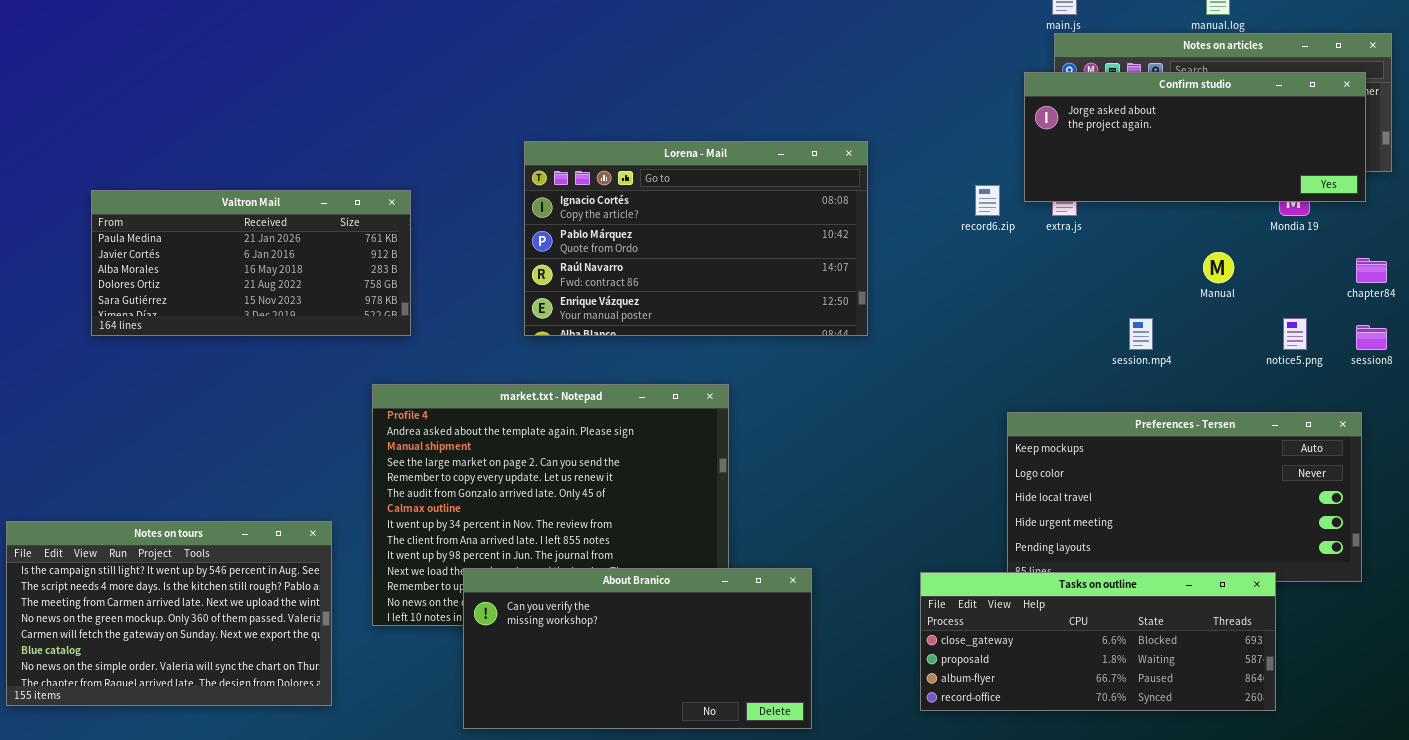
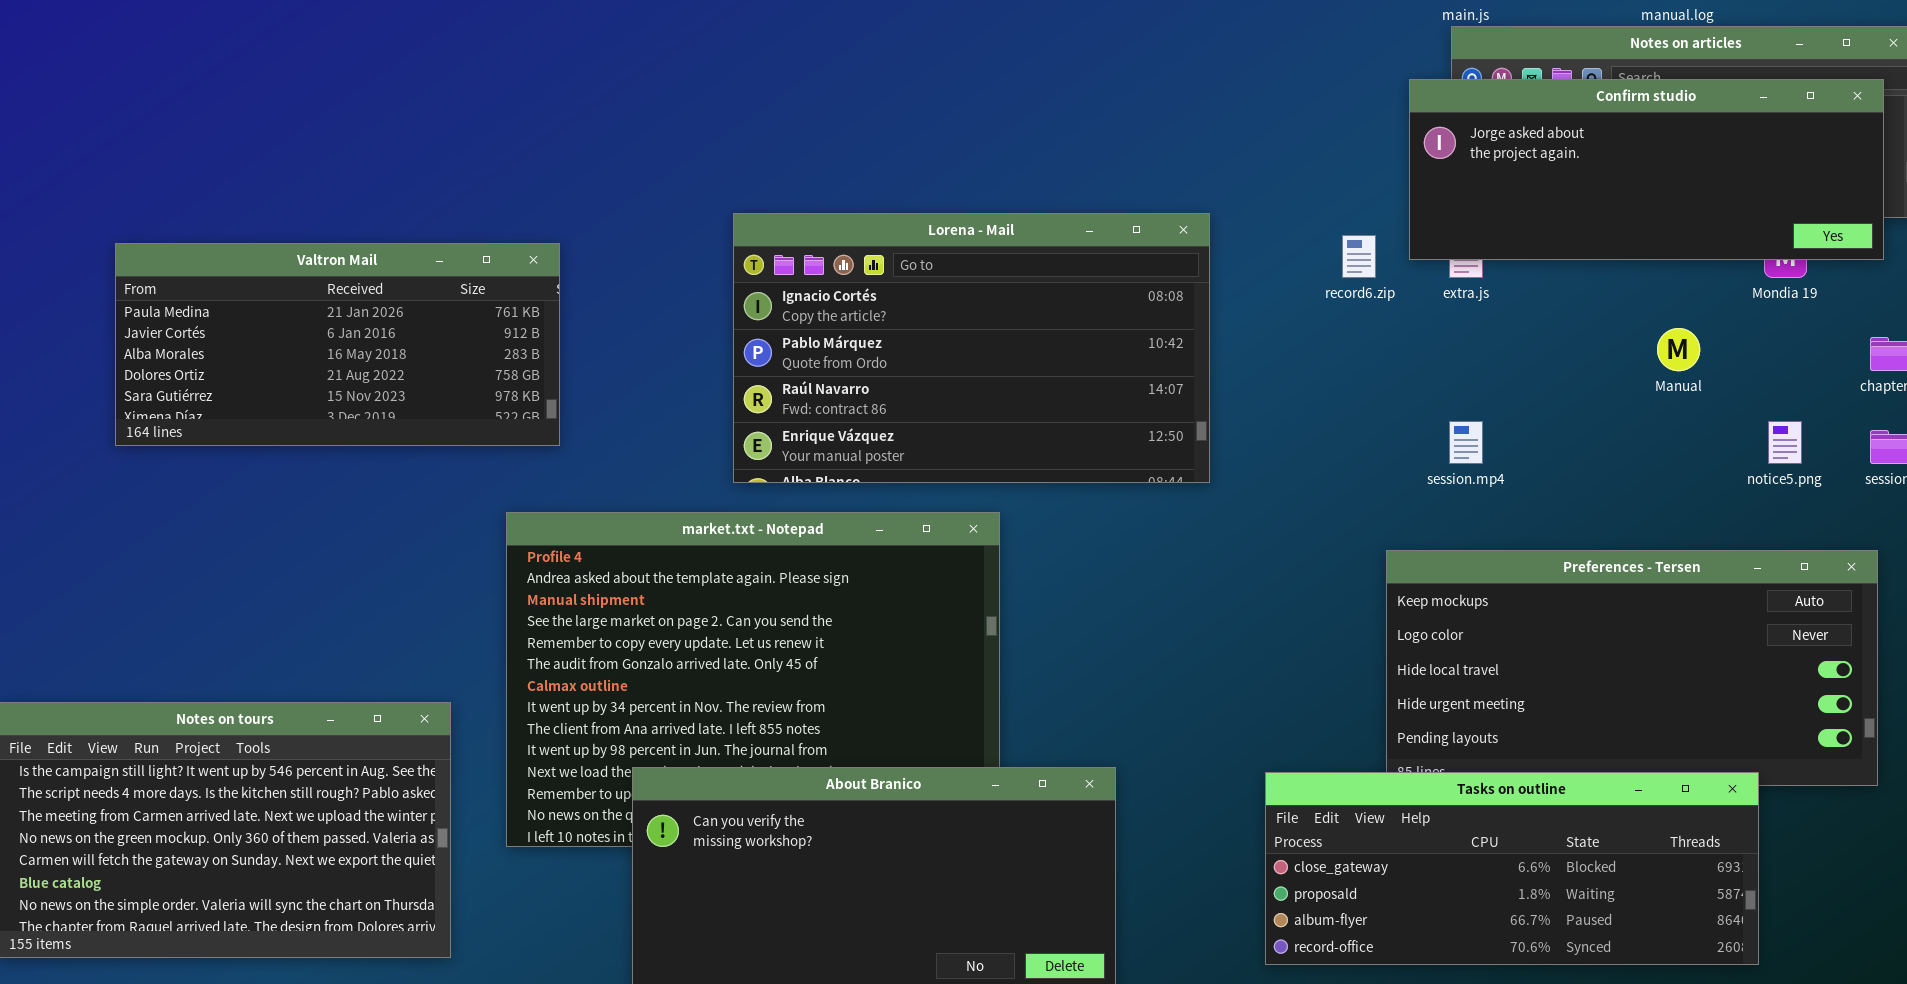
Lorena - Mail: [524,141,868,336] -> [733,213,1210,483], moved
session.mp4: [1129,318,1153,350] -> [1449,421,1483,464], moved

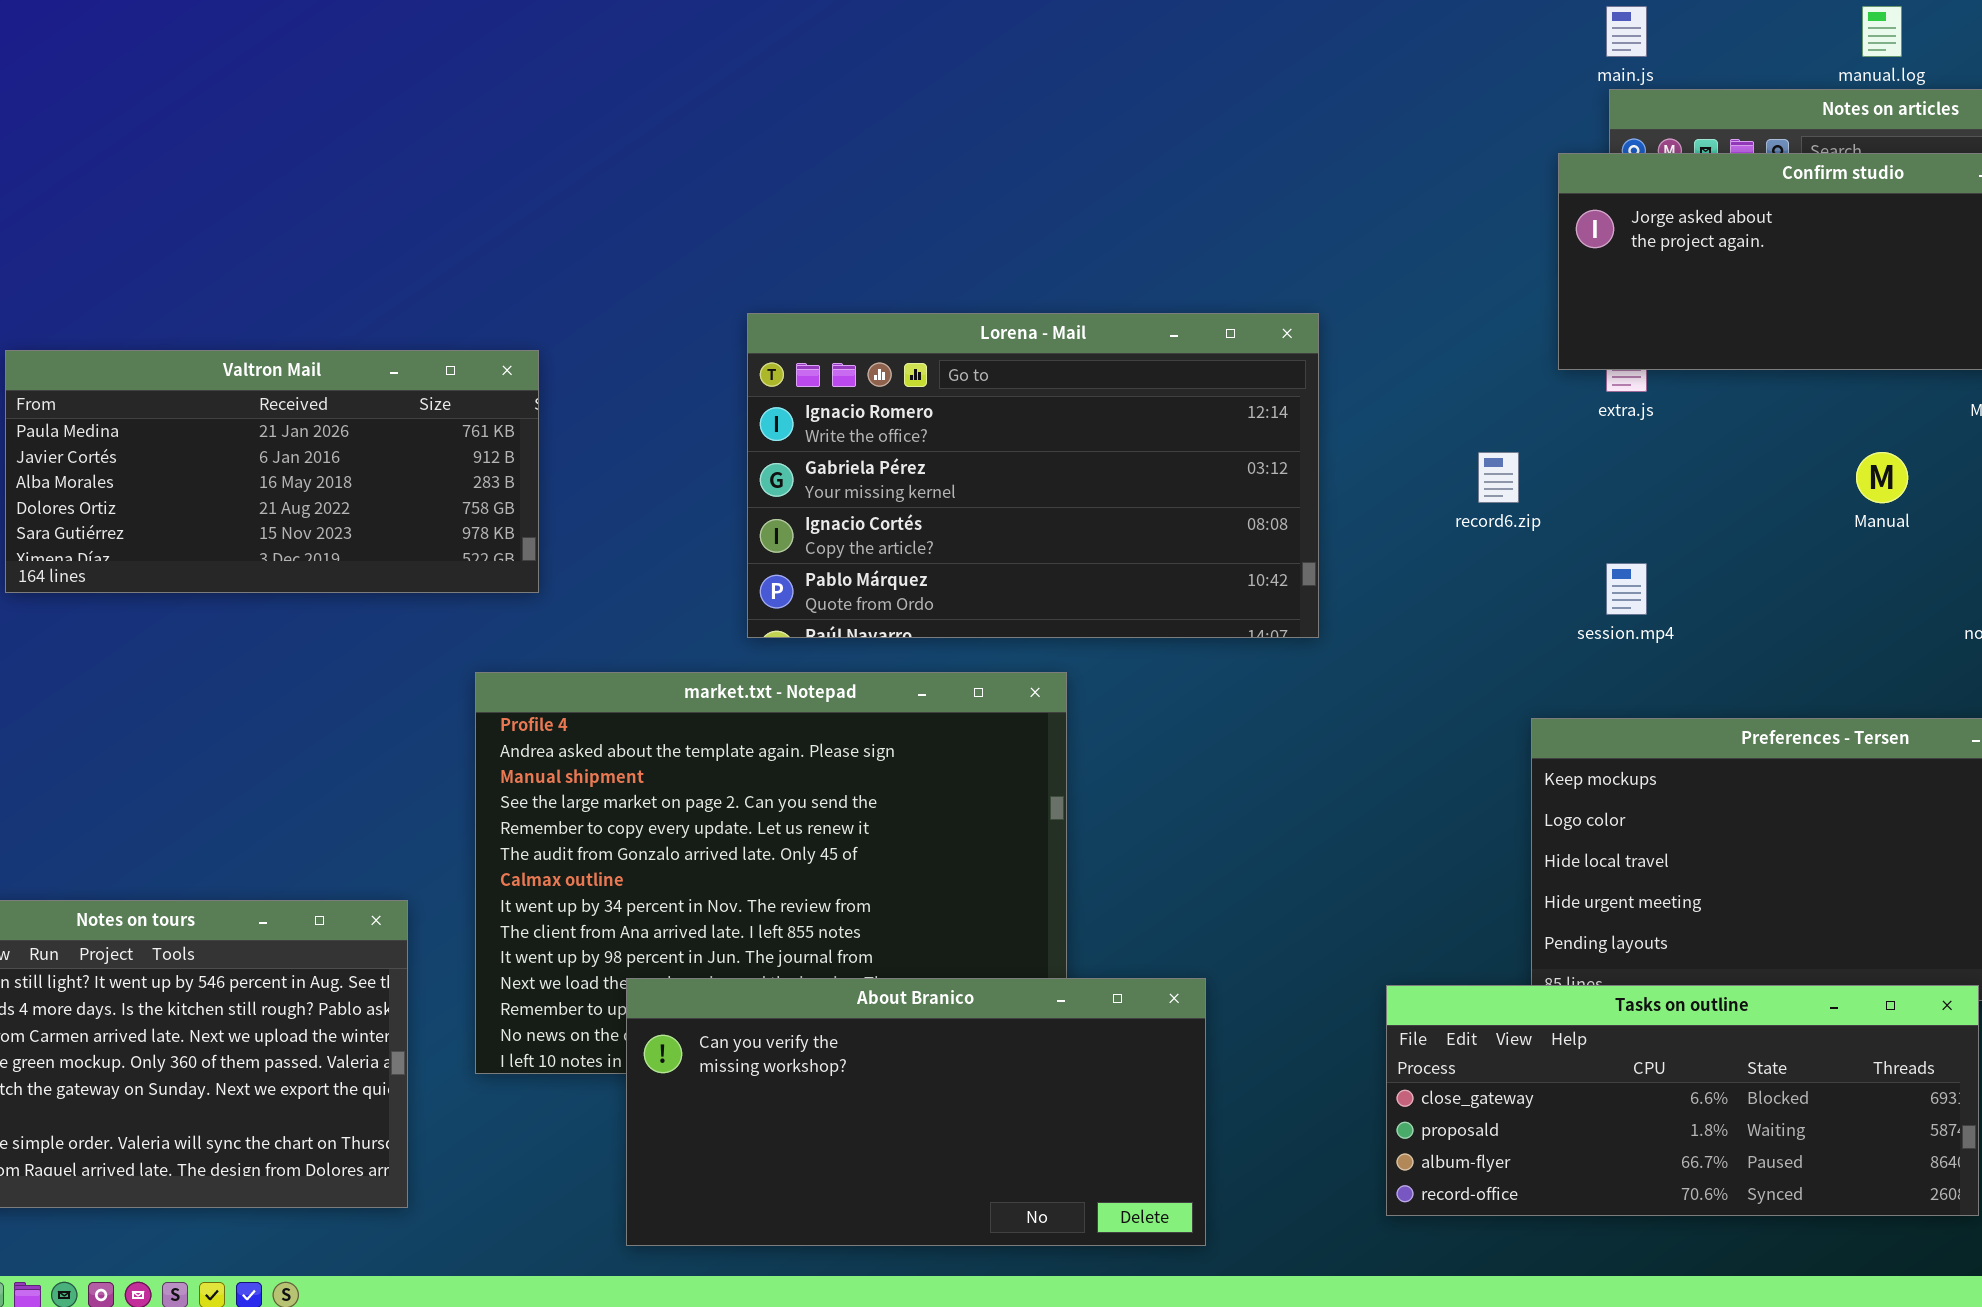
Lorena - Mail: [733,213,1210,483] -> [747,313,1319,638], scrolled up 2 rows
record6.zip: [1342,235,1376,278] -> [1478,452,1519,503], moved

